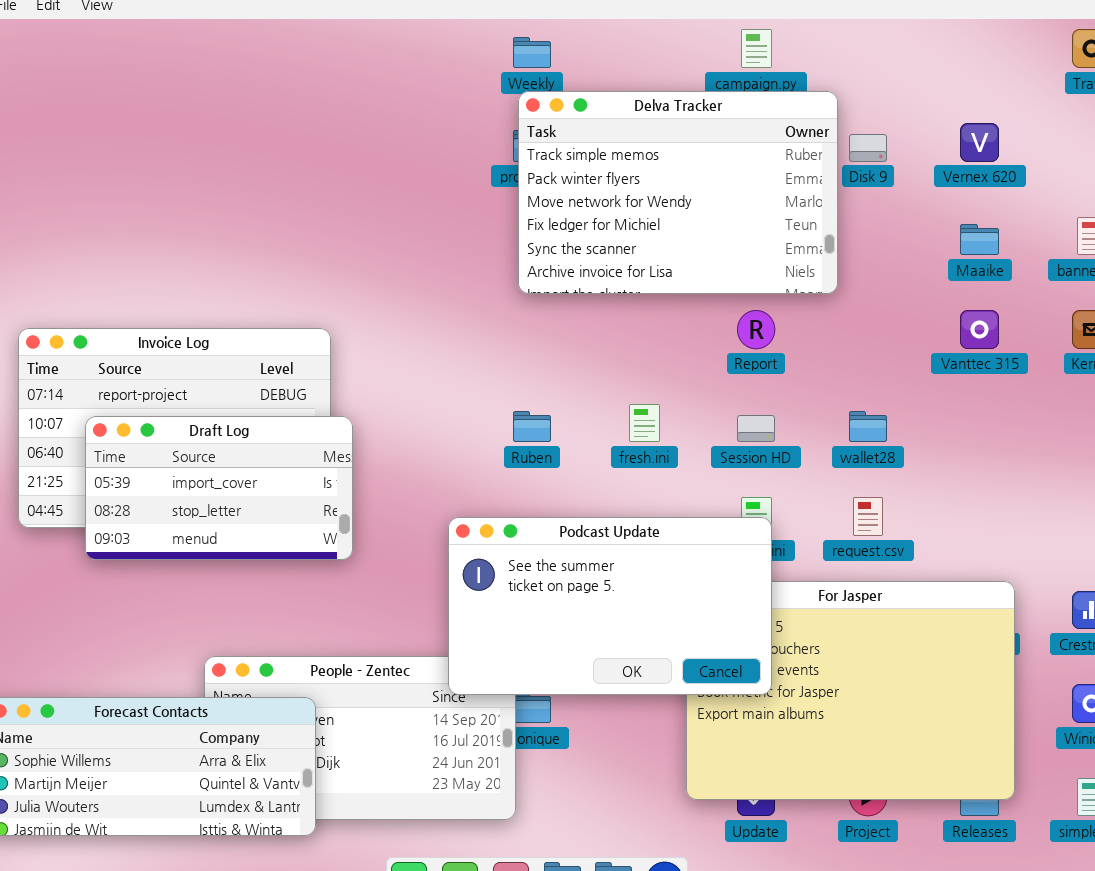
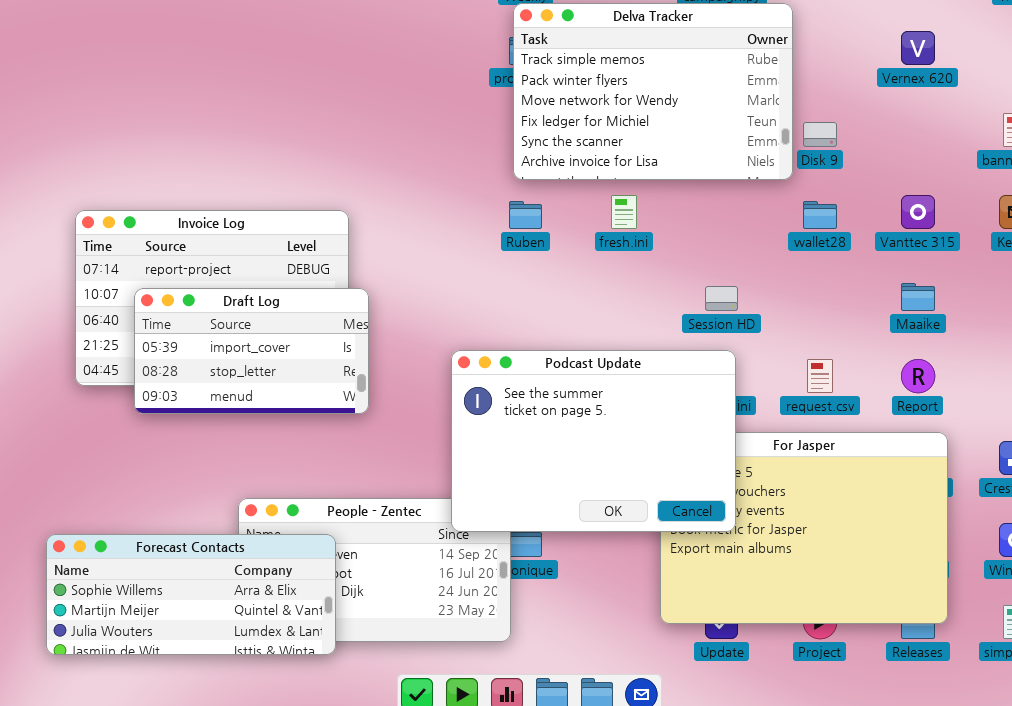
Disk 9: [849,134,887,162] -> [803,122,837,147], moved
Maaike: [960,224,999,255] -> [901,283,935,311], moved
Report: [737,310,775,349] -> [901,359,935,393], moved
fresh.ini: [629,404,660,442] -> [611,195,637,229], moved
Ruben: [513,411,551,442] -> [509,201,542,229], moved
wallet28: [849,411,887,442] -> [803,201,837,229], moved
Podcast Update: [448,517,772,695] -> [451,350,736,532], resized

